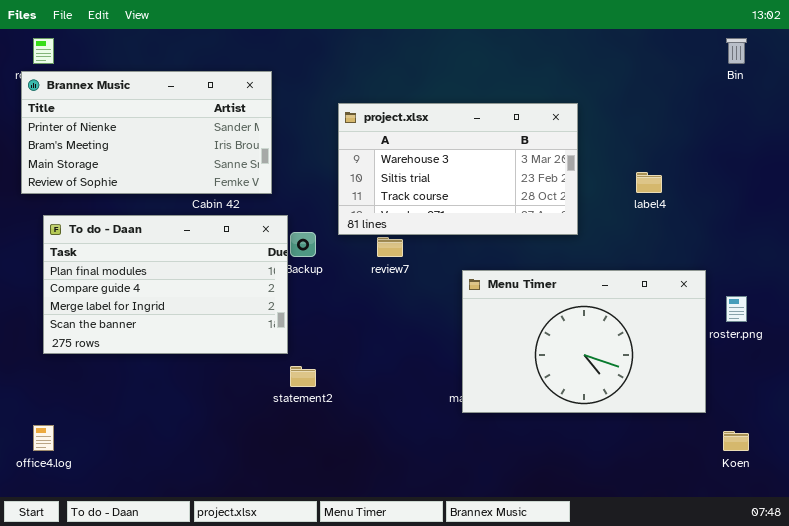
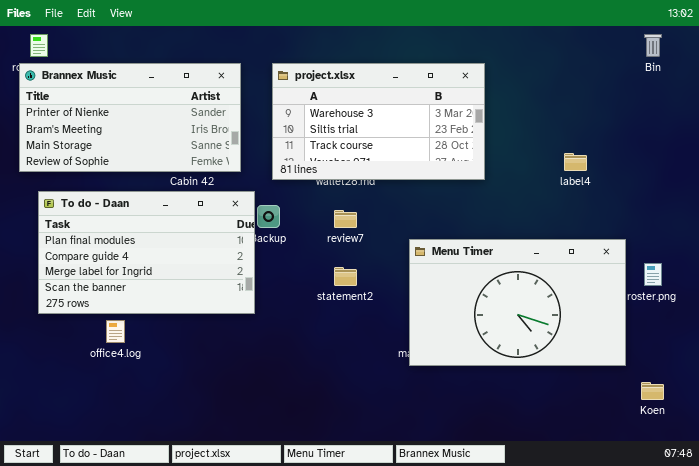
project.xlsx: [338,103,578,235] -> [272,63,485,180], moved
statement2: [290,366,316,387] -> [334,267,357,286], moved
office4.log: [33,425,54,451] -> [106,320,125,343], moved

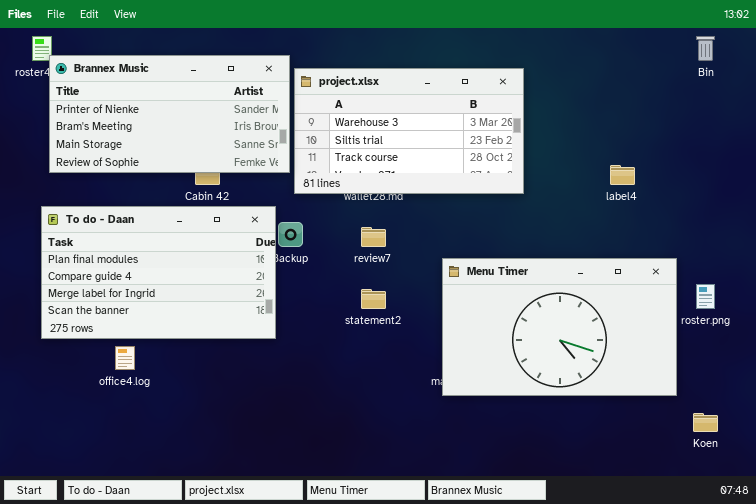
Brannex Music: [19,63,241,172] -> [49,55,290,173], moved

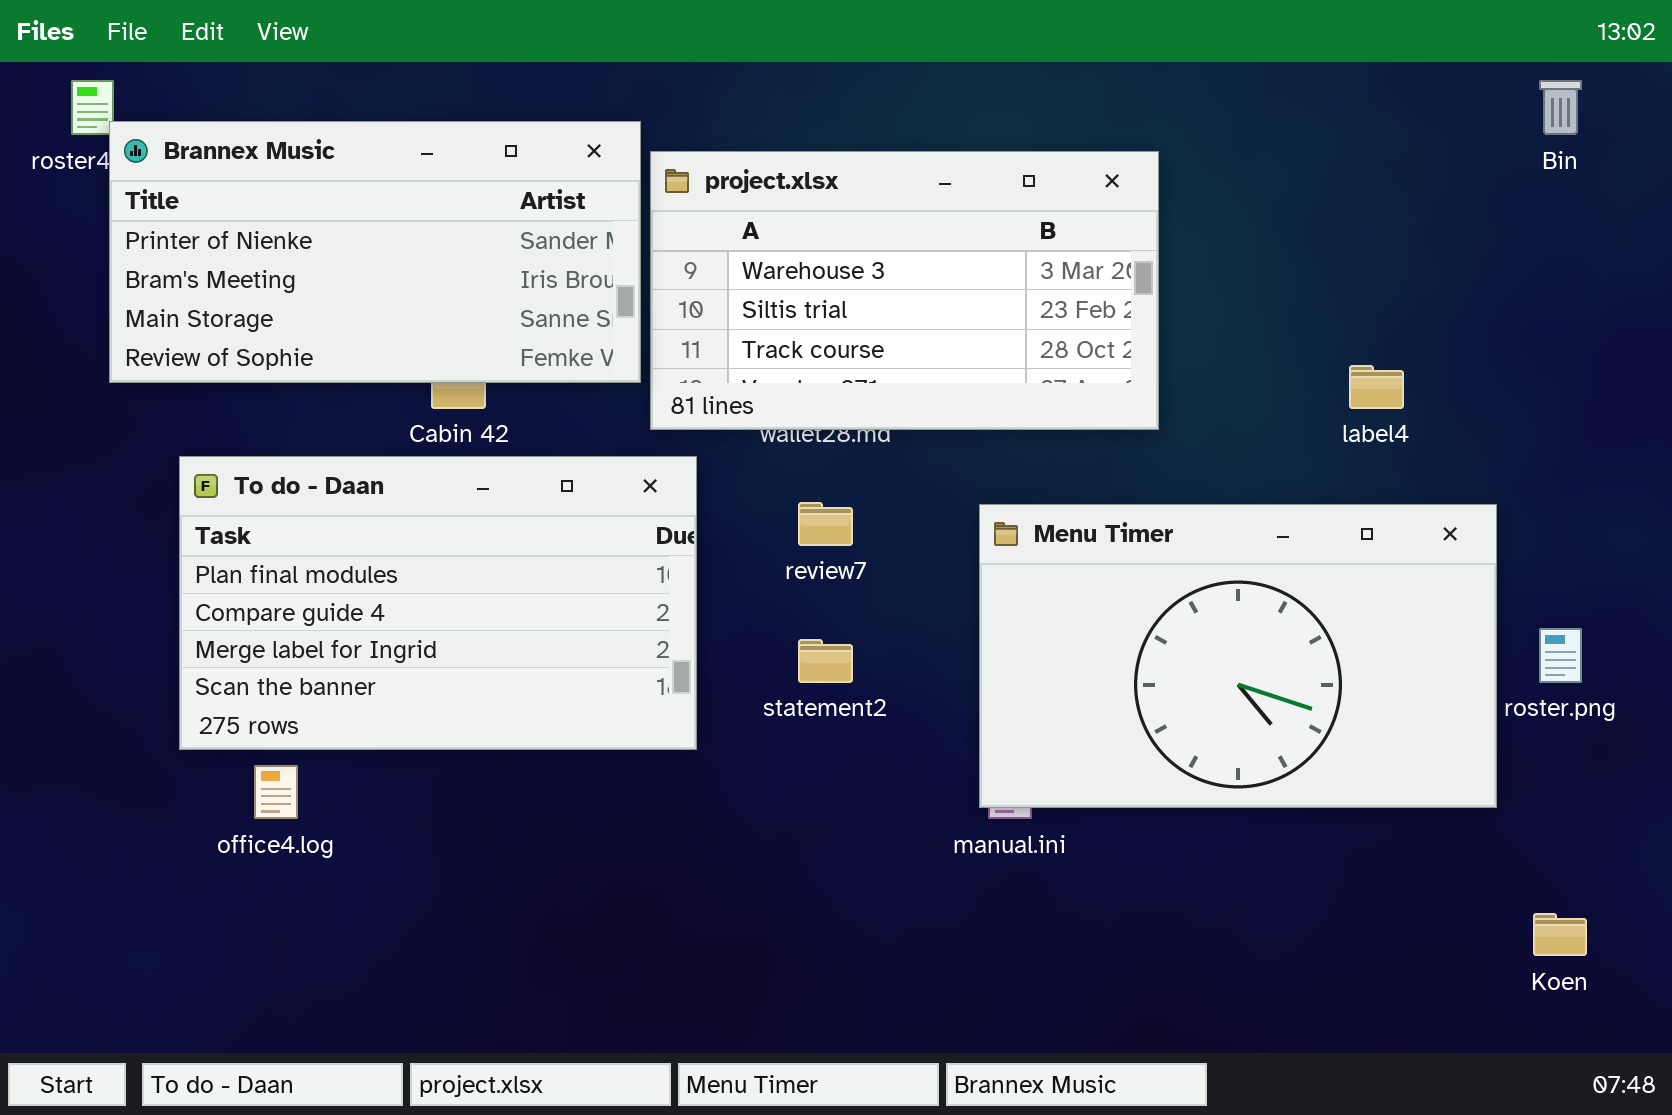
To do - Daan: [41,206,276,339] -> [179,456,697,750], moved
Menu Timer: [442,258,677,396] -> [979,504,1497,808], moved

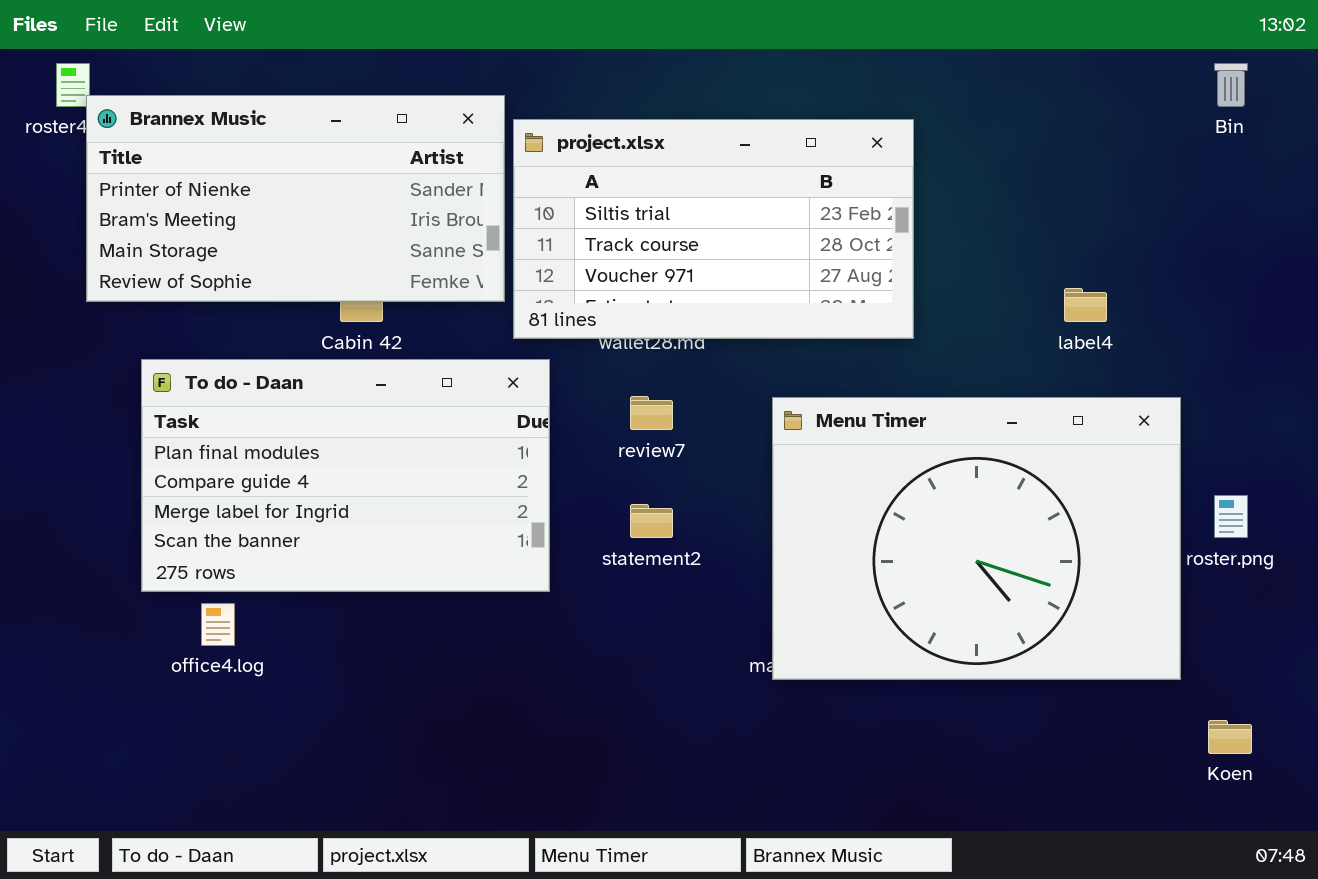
project.xlsx: [650,151,1159,430] -> [513,119,914,339], scrolled down 1 row
Menu Timer: [979,504,1497,808] -> [772,397,1181,680], resized

